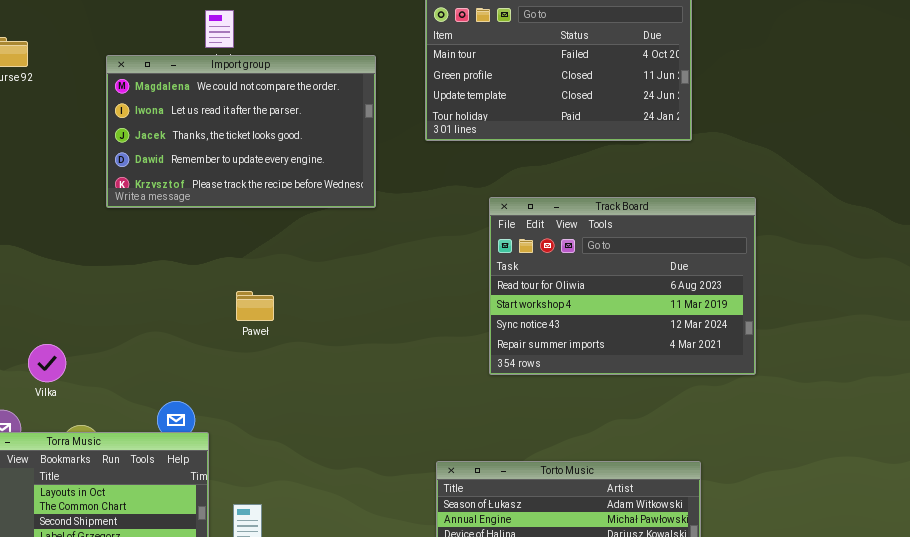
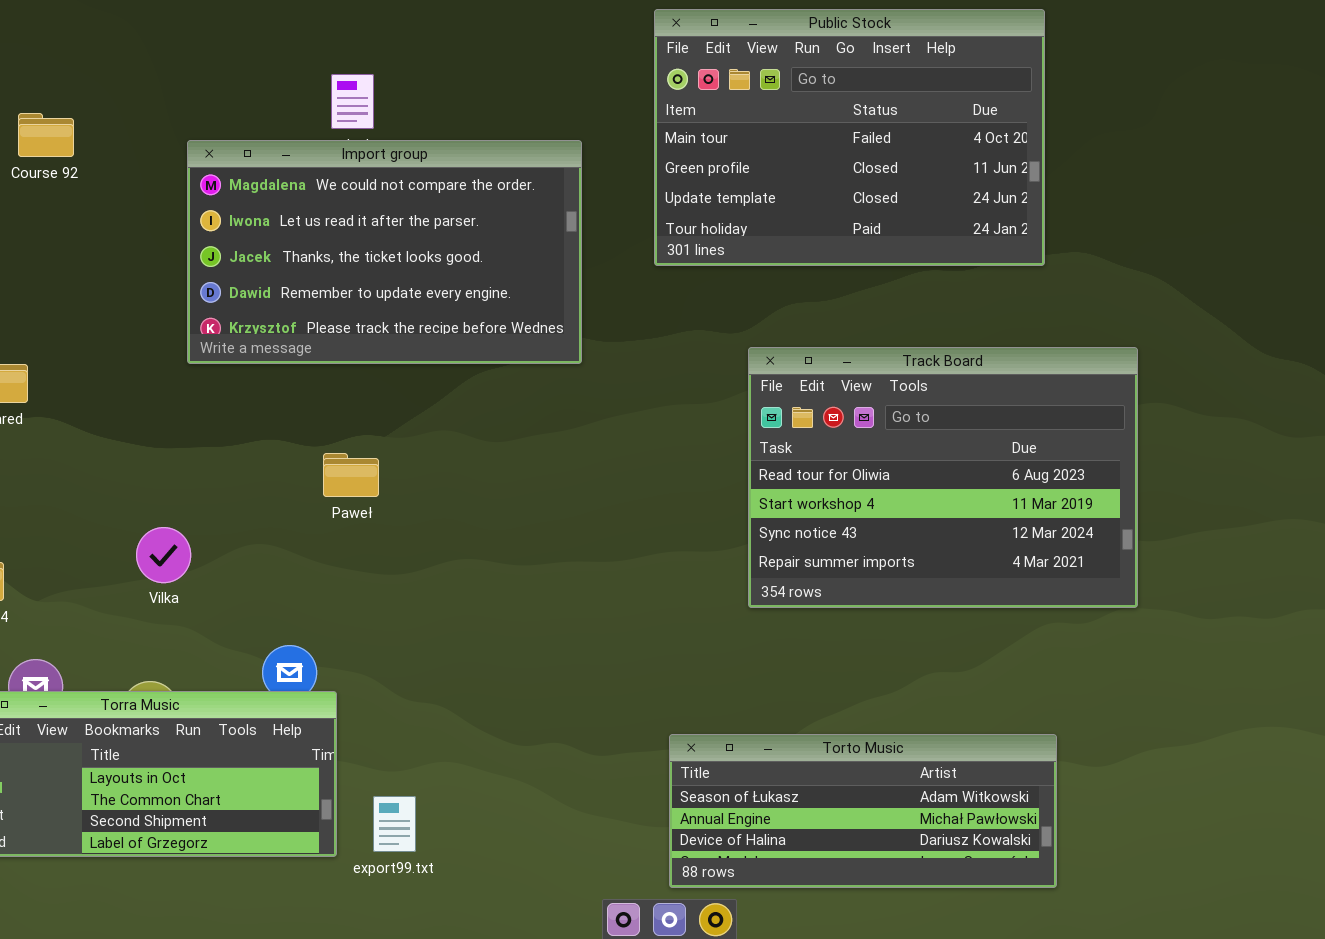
Paweł: [236,291,274,321] -> [323,453,379,497], moved
Vilka: [28,344,66,382] -> [136,527,191,583], moved

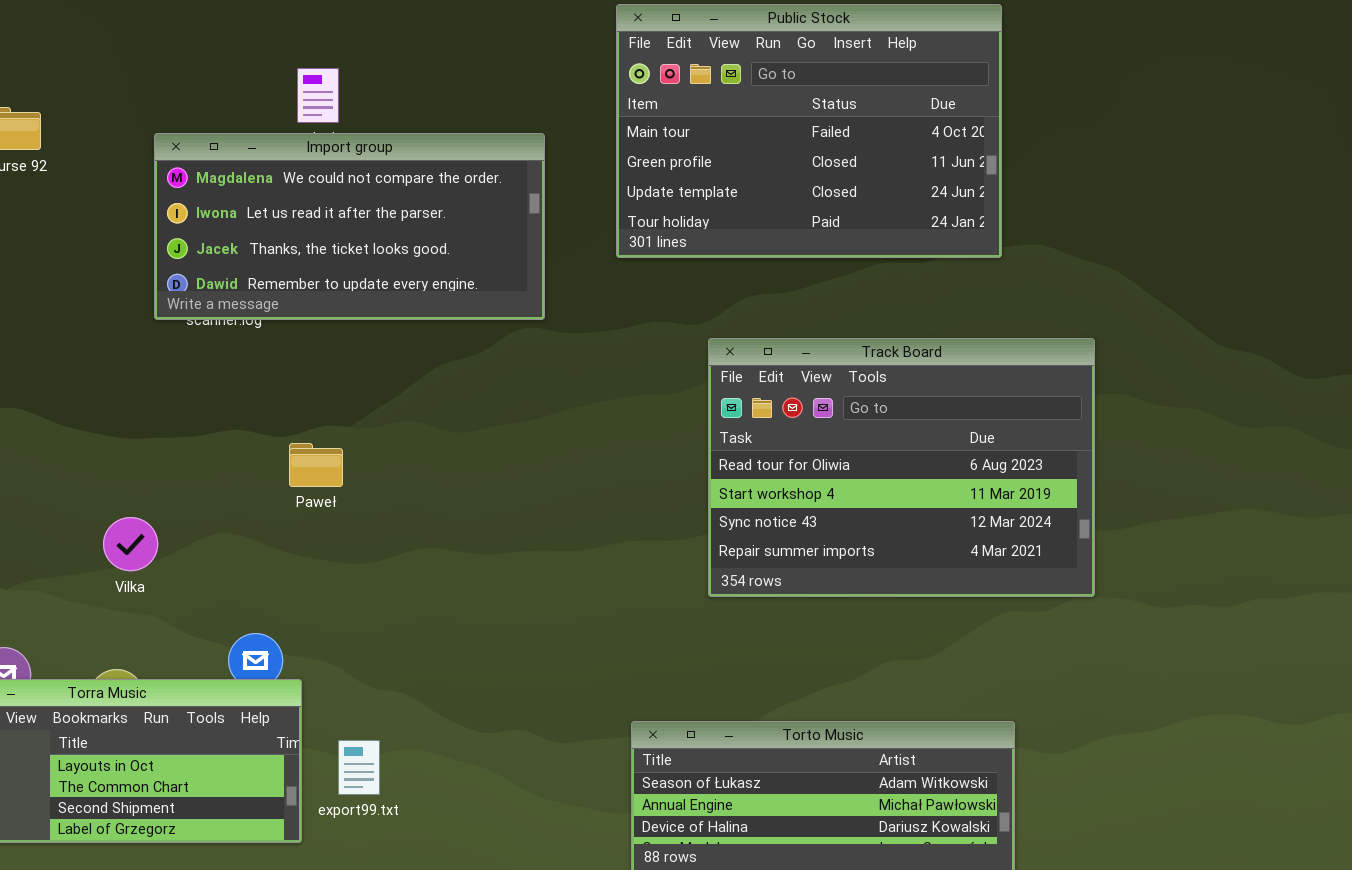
Import group: [187,140,582,364] -> [154,133,545,320], resized
export99.txt: [373,796,416,852] -> [338,740,380,795], moved

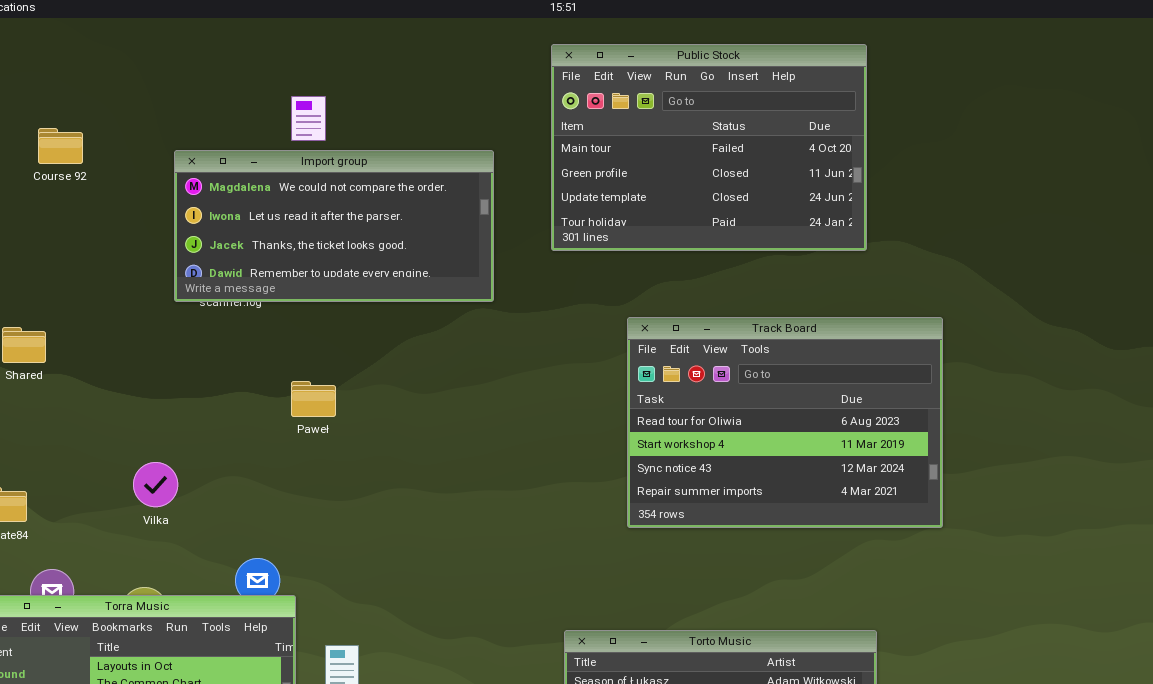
Paweł: [289,443,343,487] -> [291,381,336,417], moved

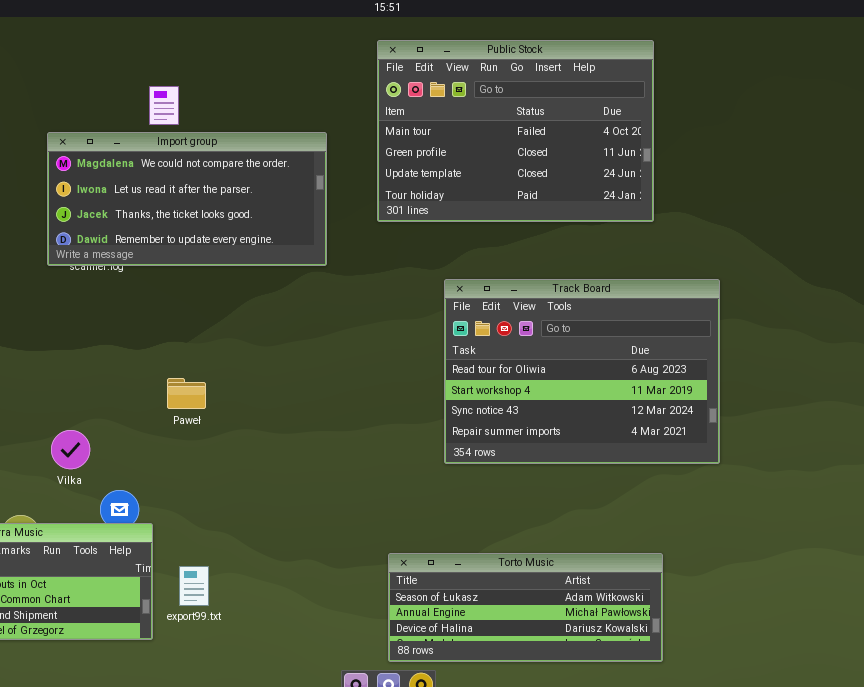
Paweł: [291,381,336,417] -> [167,378,206,409], moved
Vilka: [133,462,178,507] -> [51,430,90,469], moved

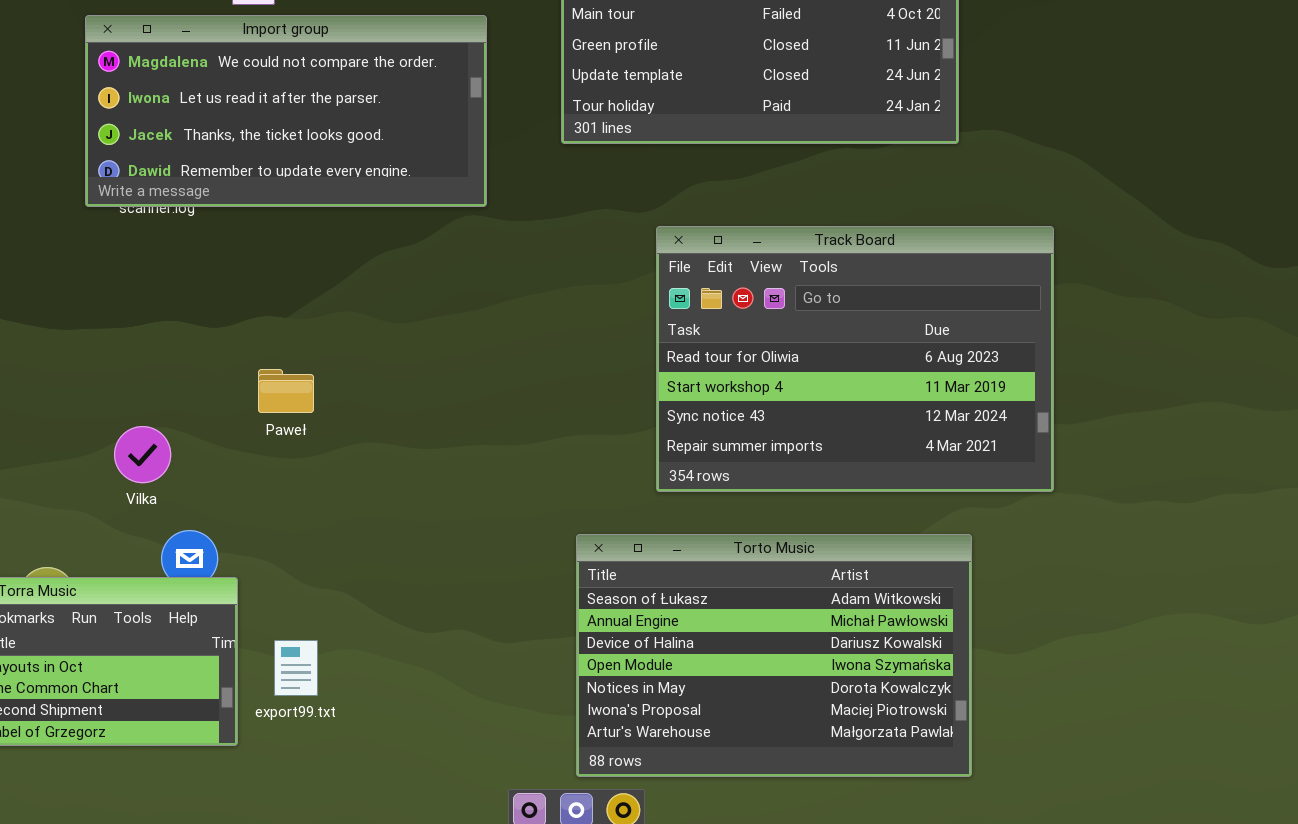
Vilka: [51,430,90,469] -> [114,426,171,483], moved
Torto Music: [388,553,663,662] -> [576,534,972,777], resized

